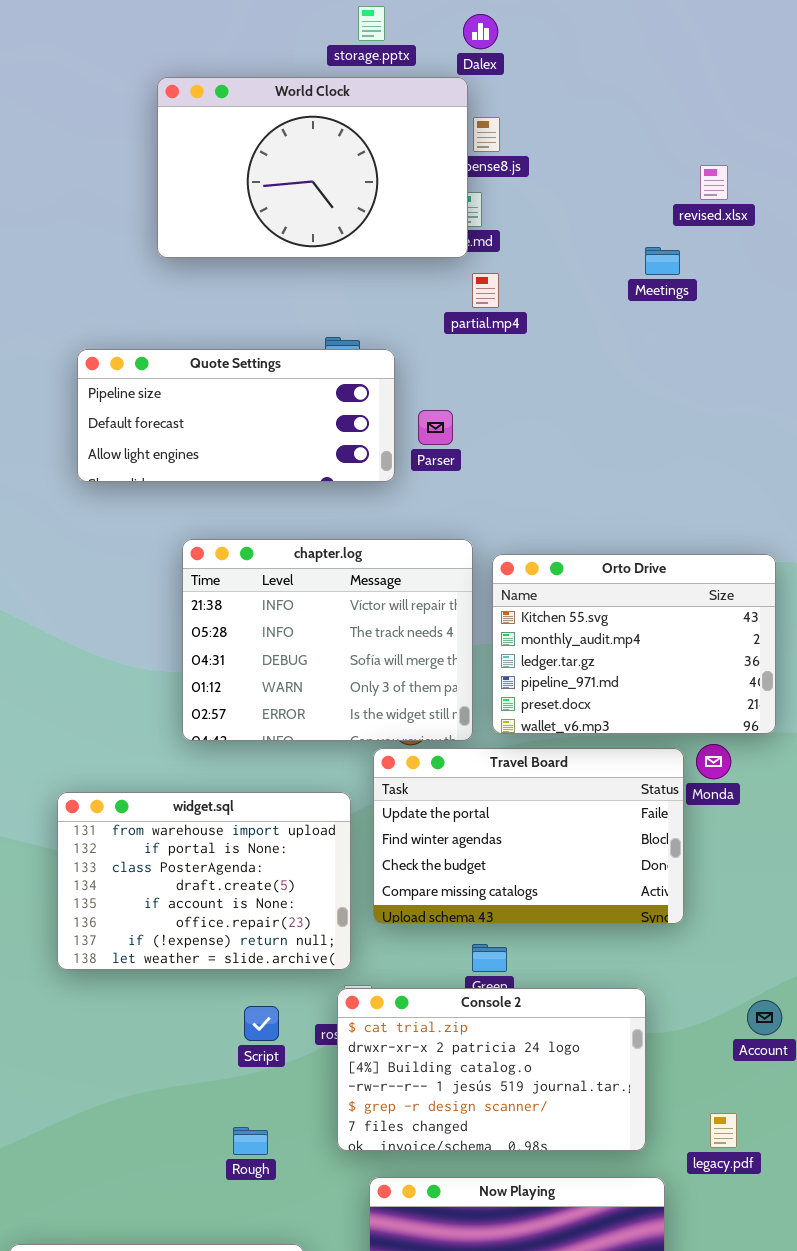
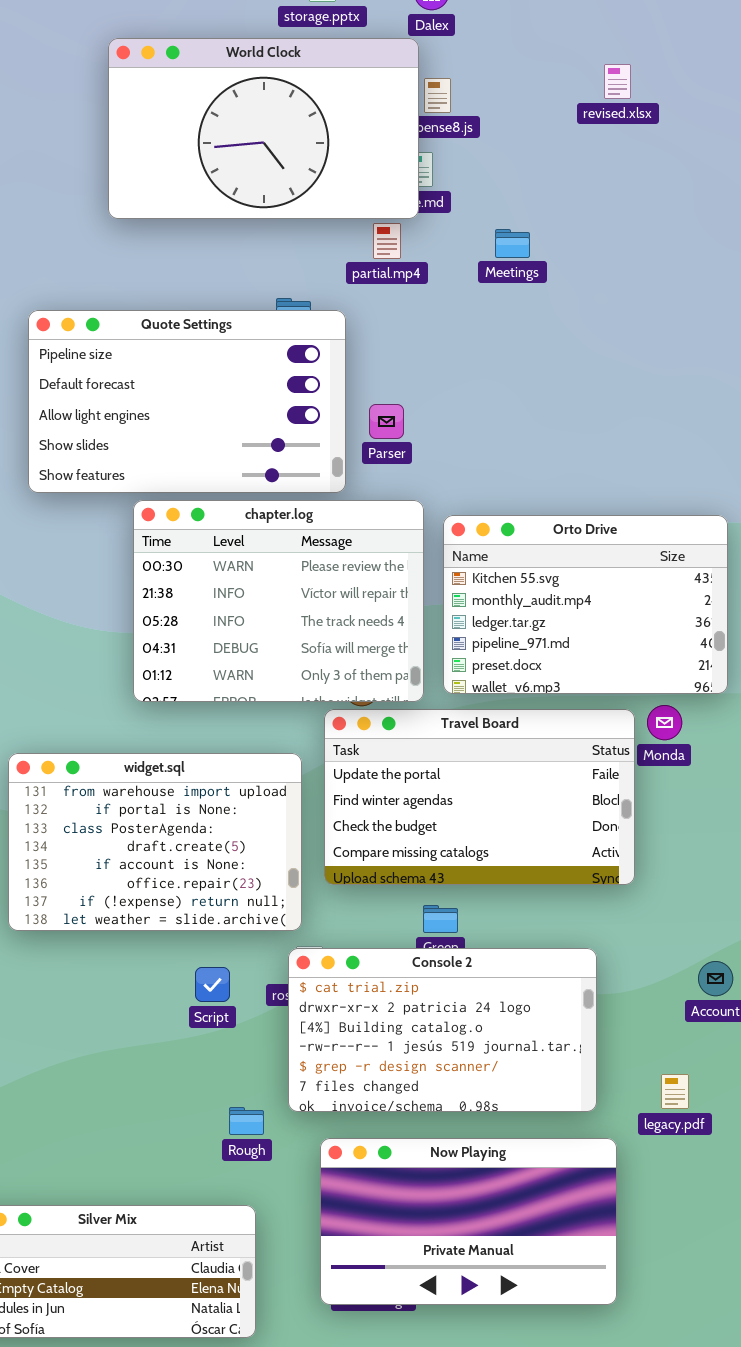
revised.xlsx: [700,165,728,200] -> [604,64,631,99], moved
Meetings: [645,247,680,275] -> [495,229,530,258], moved
partial.mp4: [472,273,499,308] -> [373,223,401,259], moved
Quote Settings: [77,349,395,482] -> [28,310,346,493], resized
Parser: [418,410,453,445] -> [369,404,404,439], moved
chapter.log: [182,539,473,741] -> [133,500,424,702], scrolled up 1 row
Rough: [233,1127,268,1155] -> [229,1107,264,1135], moved

